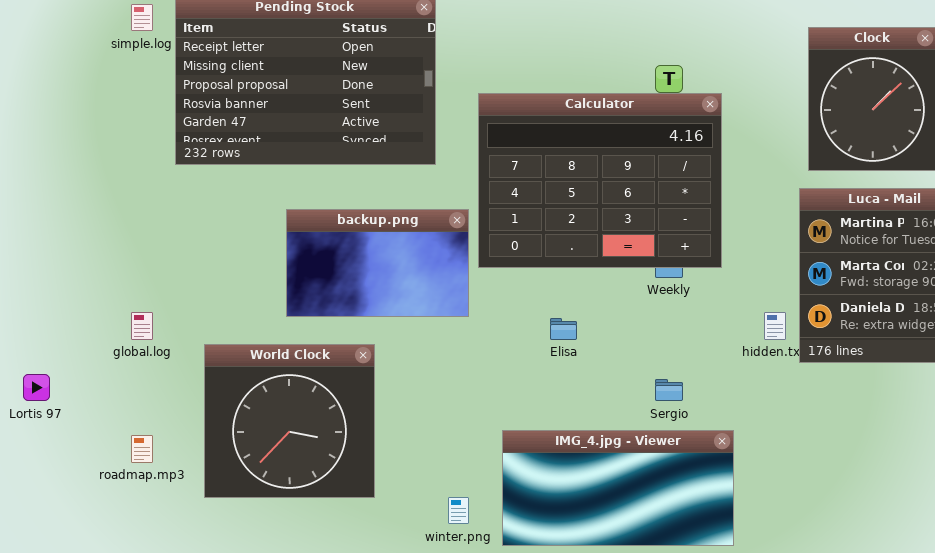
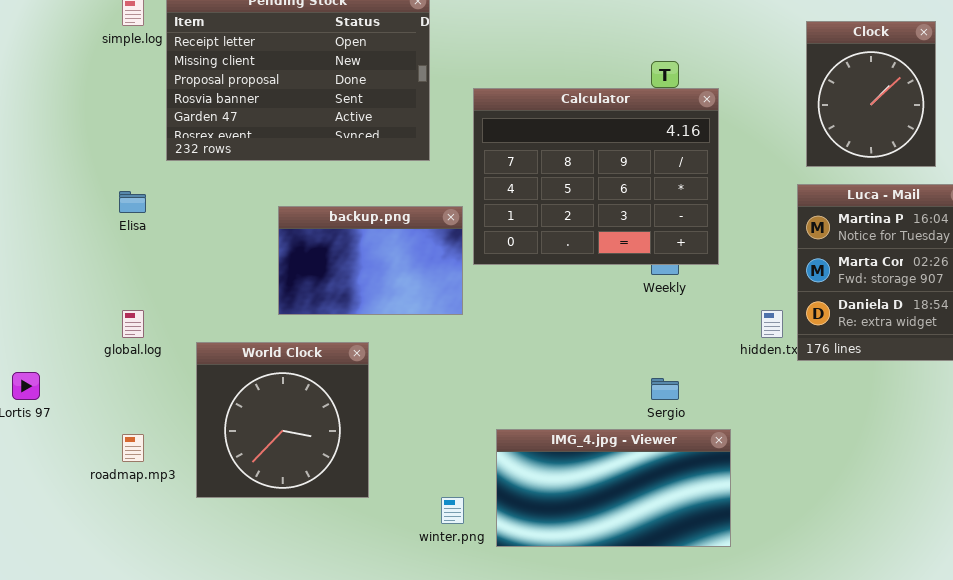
Elisa: [550,318,577,340] -> [119,191,146,213], moved

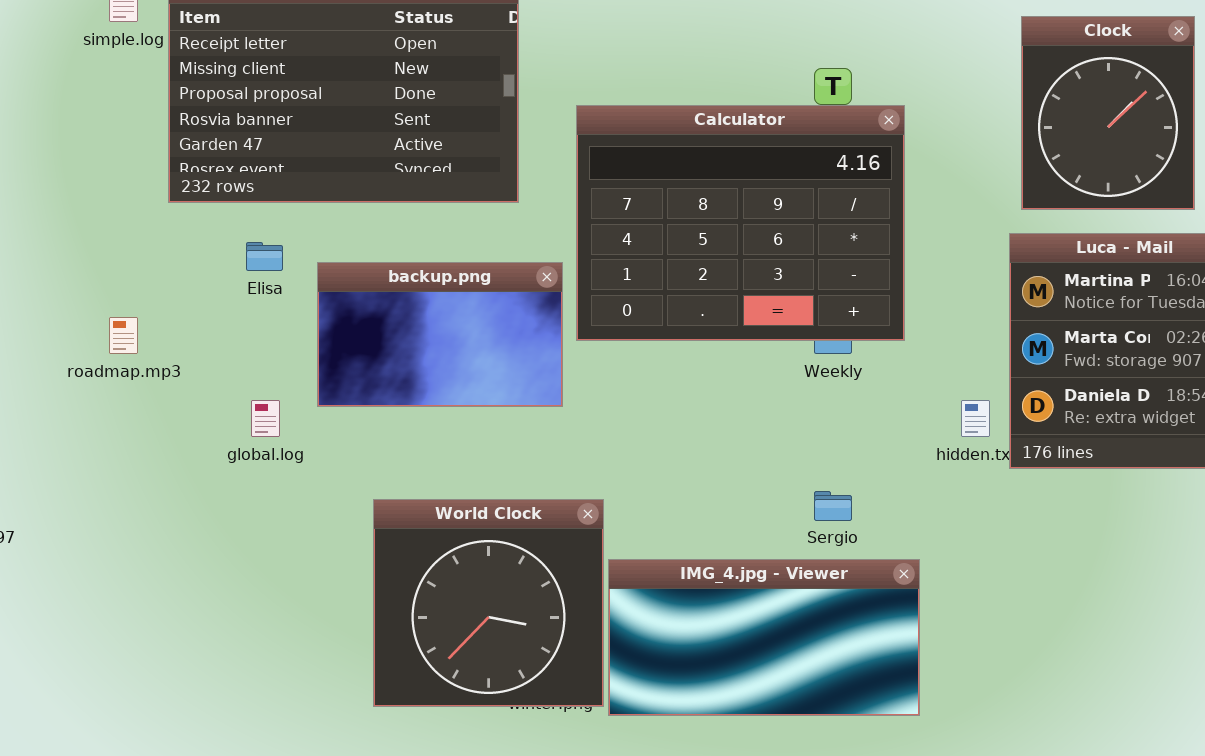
Elisa: [119,191,146,213] -> [246,242,283,271], moved
global.log: [122,310,144,338] -> [251,400,280,437], moved
World Clock: [196,342,369,498] -> [373,499,604,707], moved
roadmap.mp3: [122,434,144,462] -> [109,317,138,354], moved

